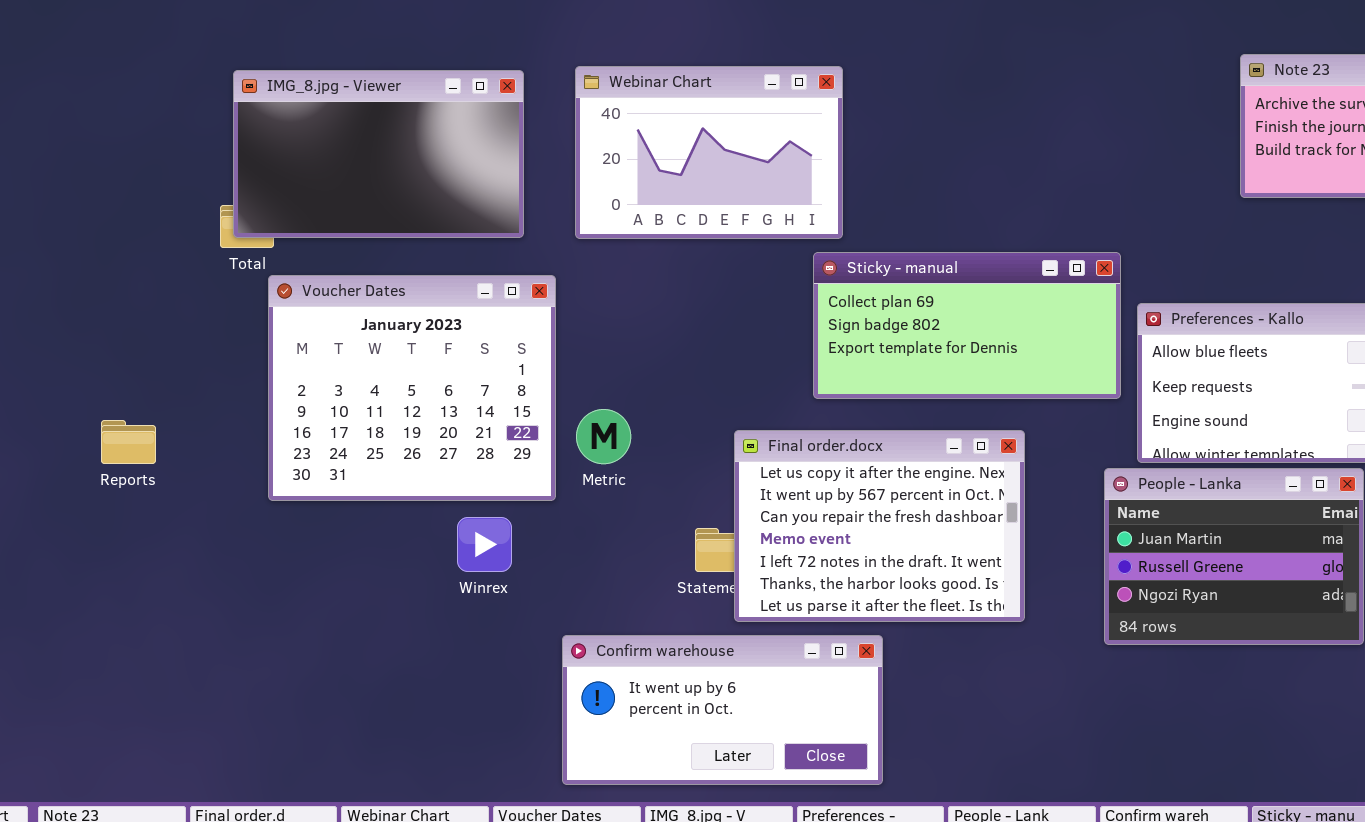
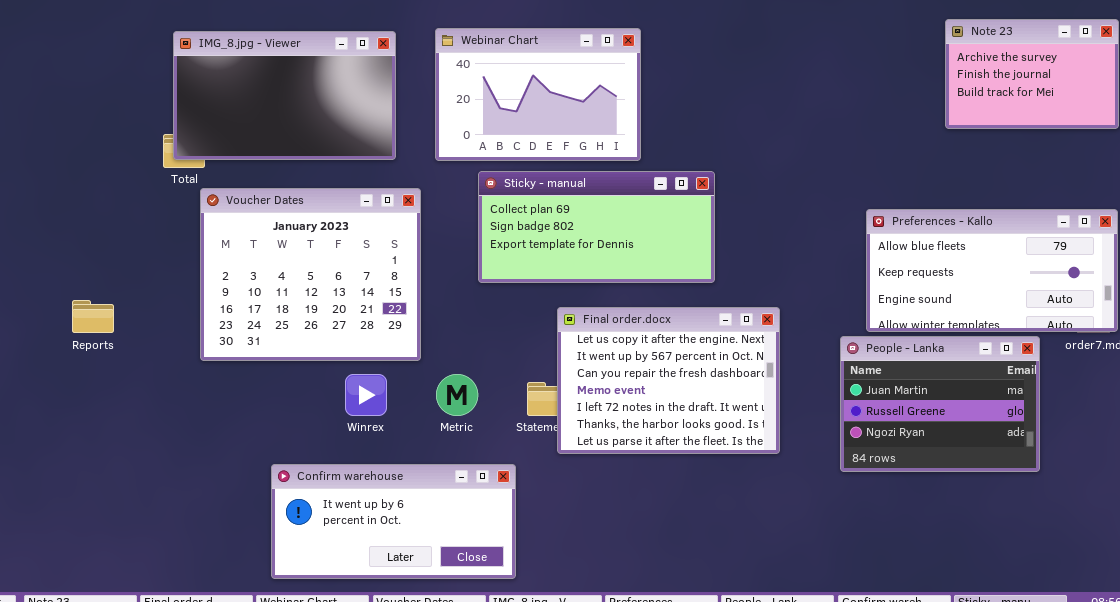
Sticky - manual: [813,252,1121,399] -> [478,171,715,283], moved
Metric: [576,409,631,464] -> [436,374,478,416], moved
Confirm warehouse: [562,635,883,785] -> [271,464,516,579], moved

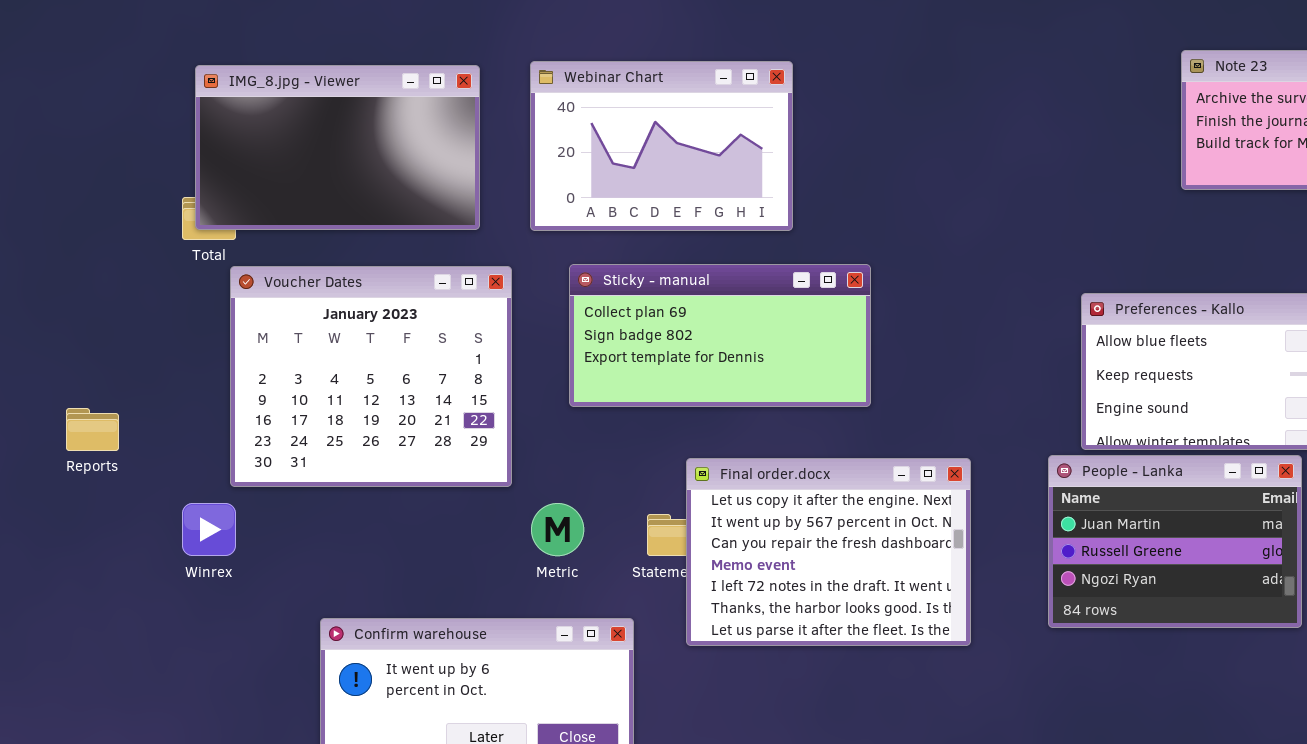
Sticky - manual: [478,171,715,283] -> [569,264,871,407], moved
Final order.docx: [557,307,780,454] -> [686,458,971,646], moved
Winrex: [345,374,387,416] -> [182,503,236,556], moved

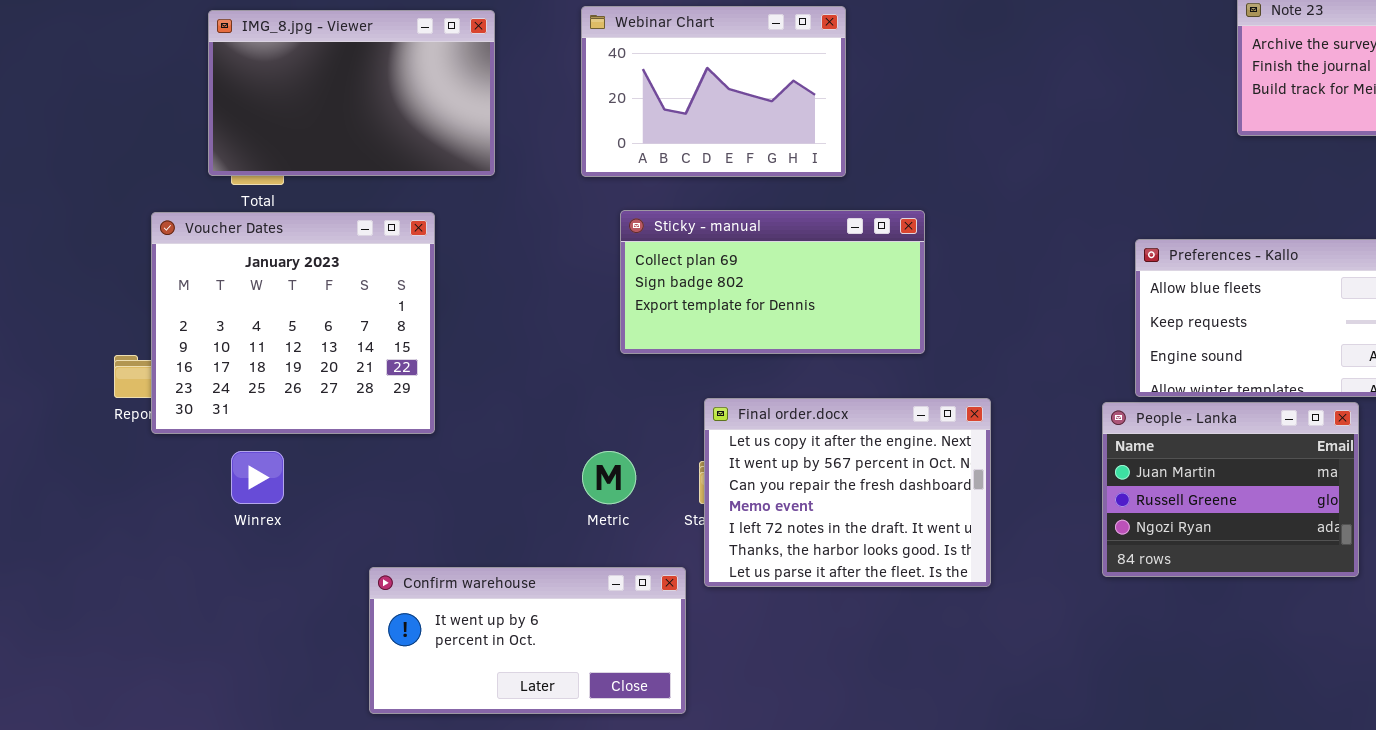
IMG_8.jpg - Viewer: [195,65,480,230] -> [208,10,495,176], moved
Voucher Dates: [230,266,512,487] -> [151,212,435,434], moved
Final order.docx: [686,458,971,646] -> [704,398,991,587], moved

